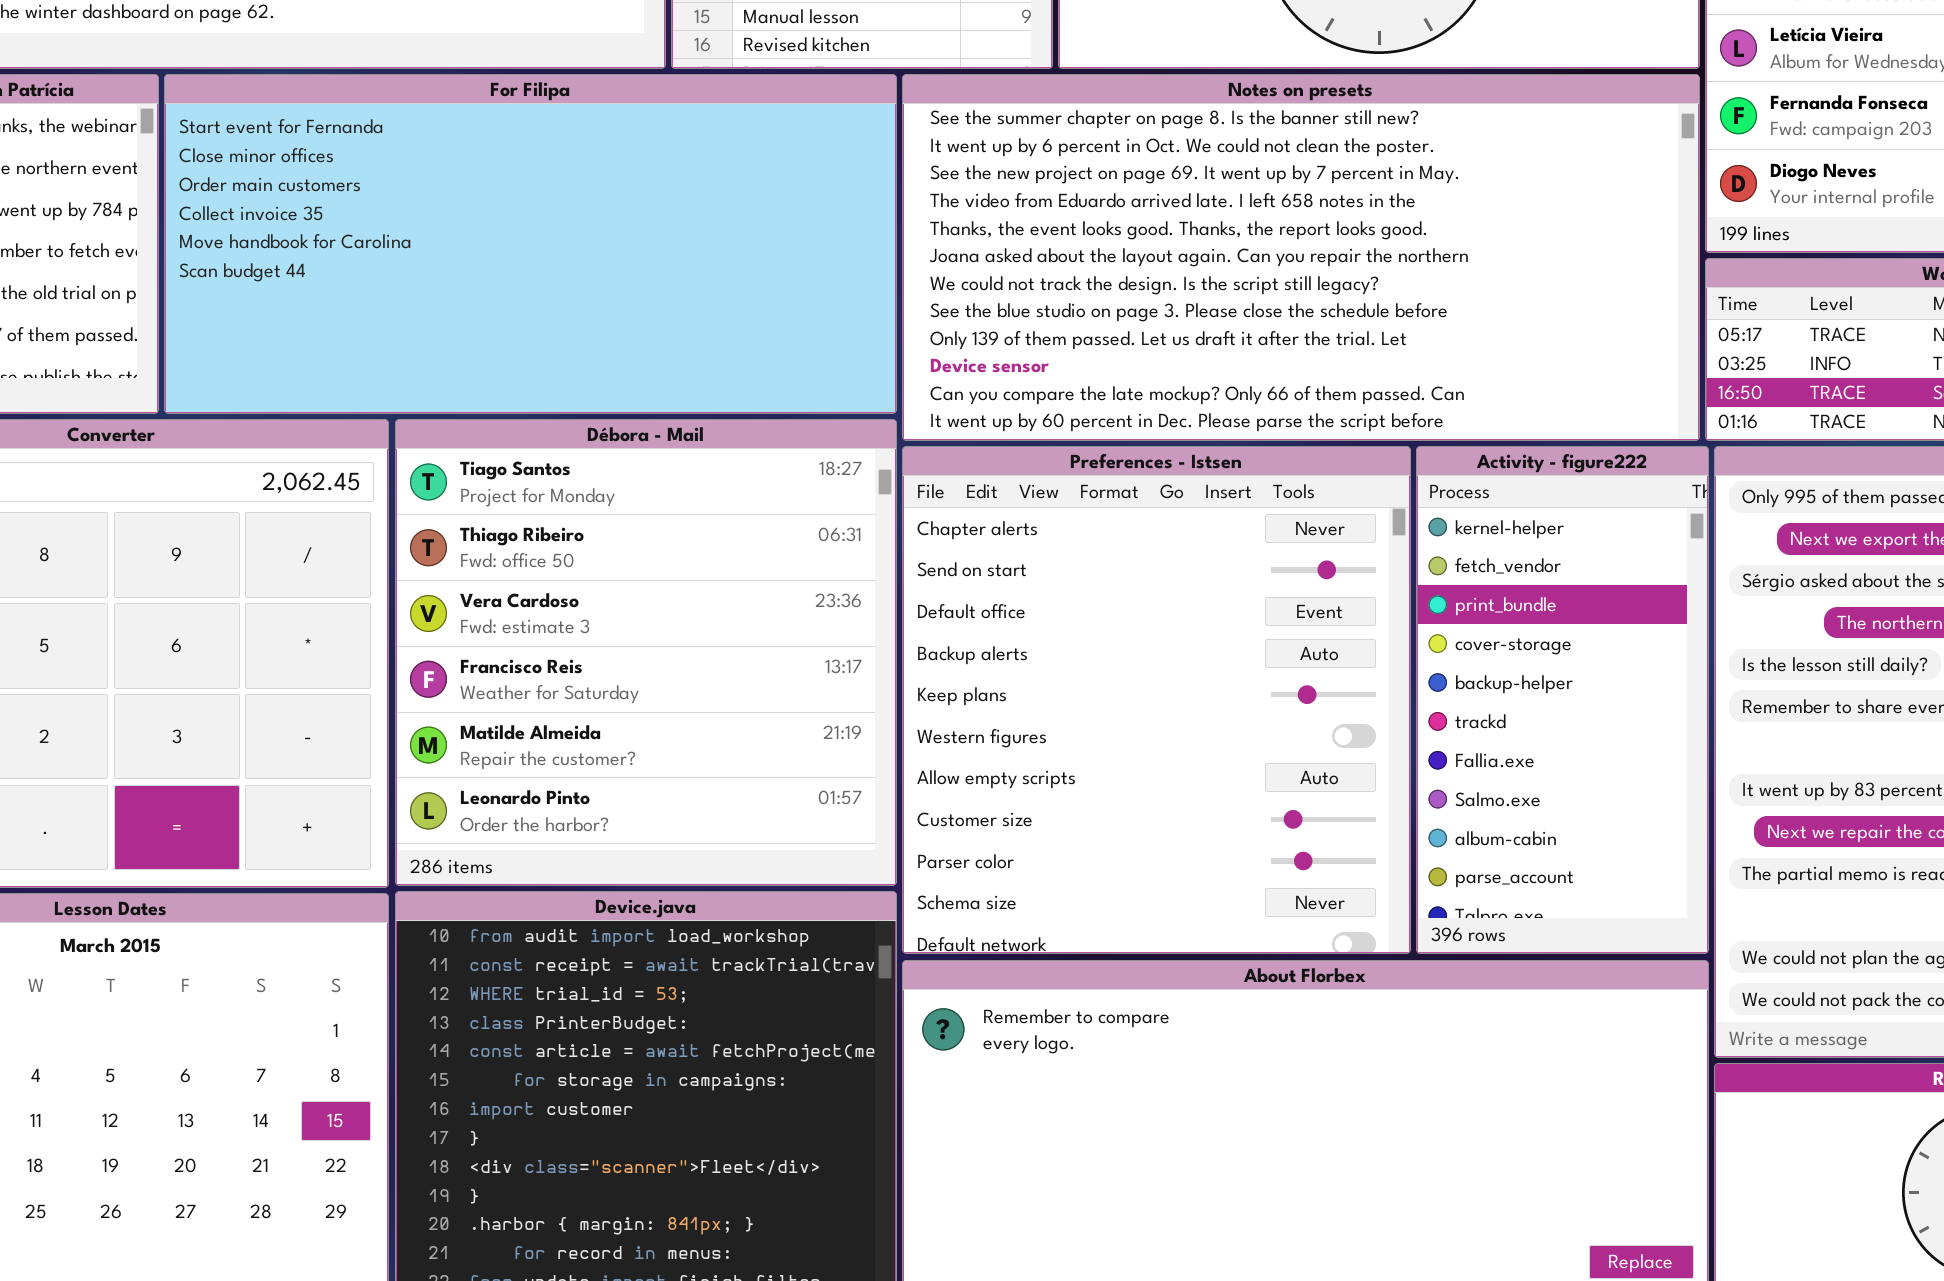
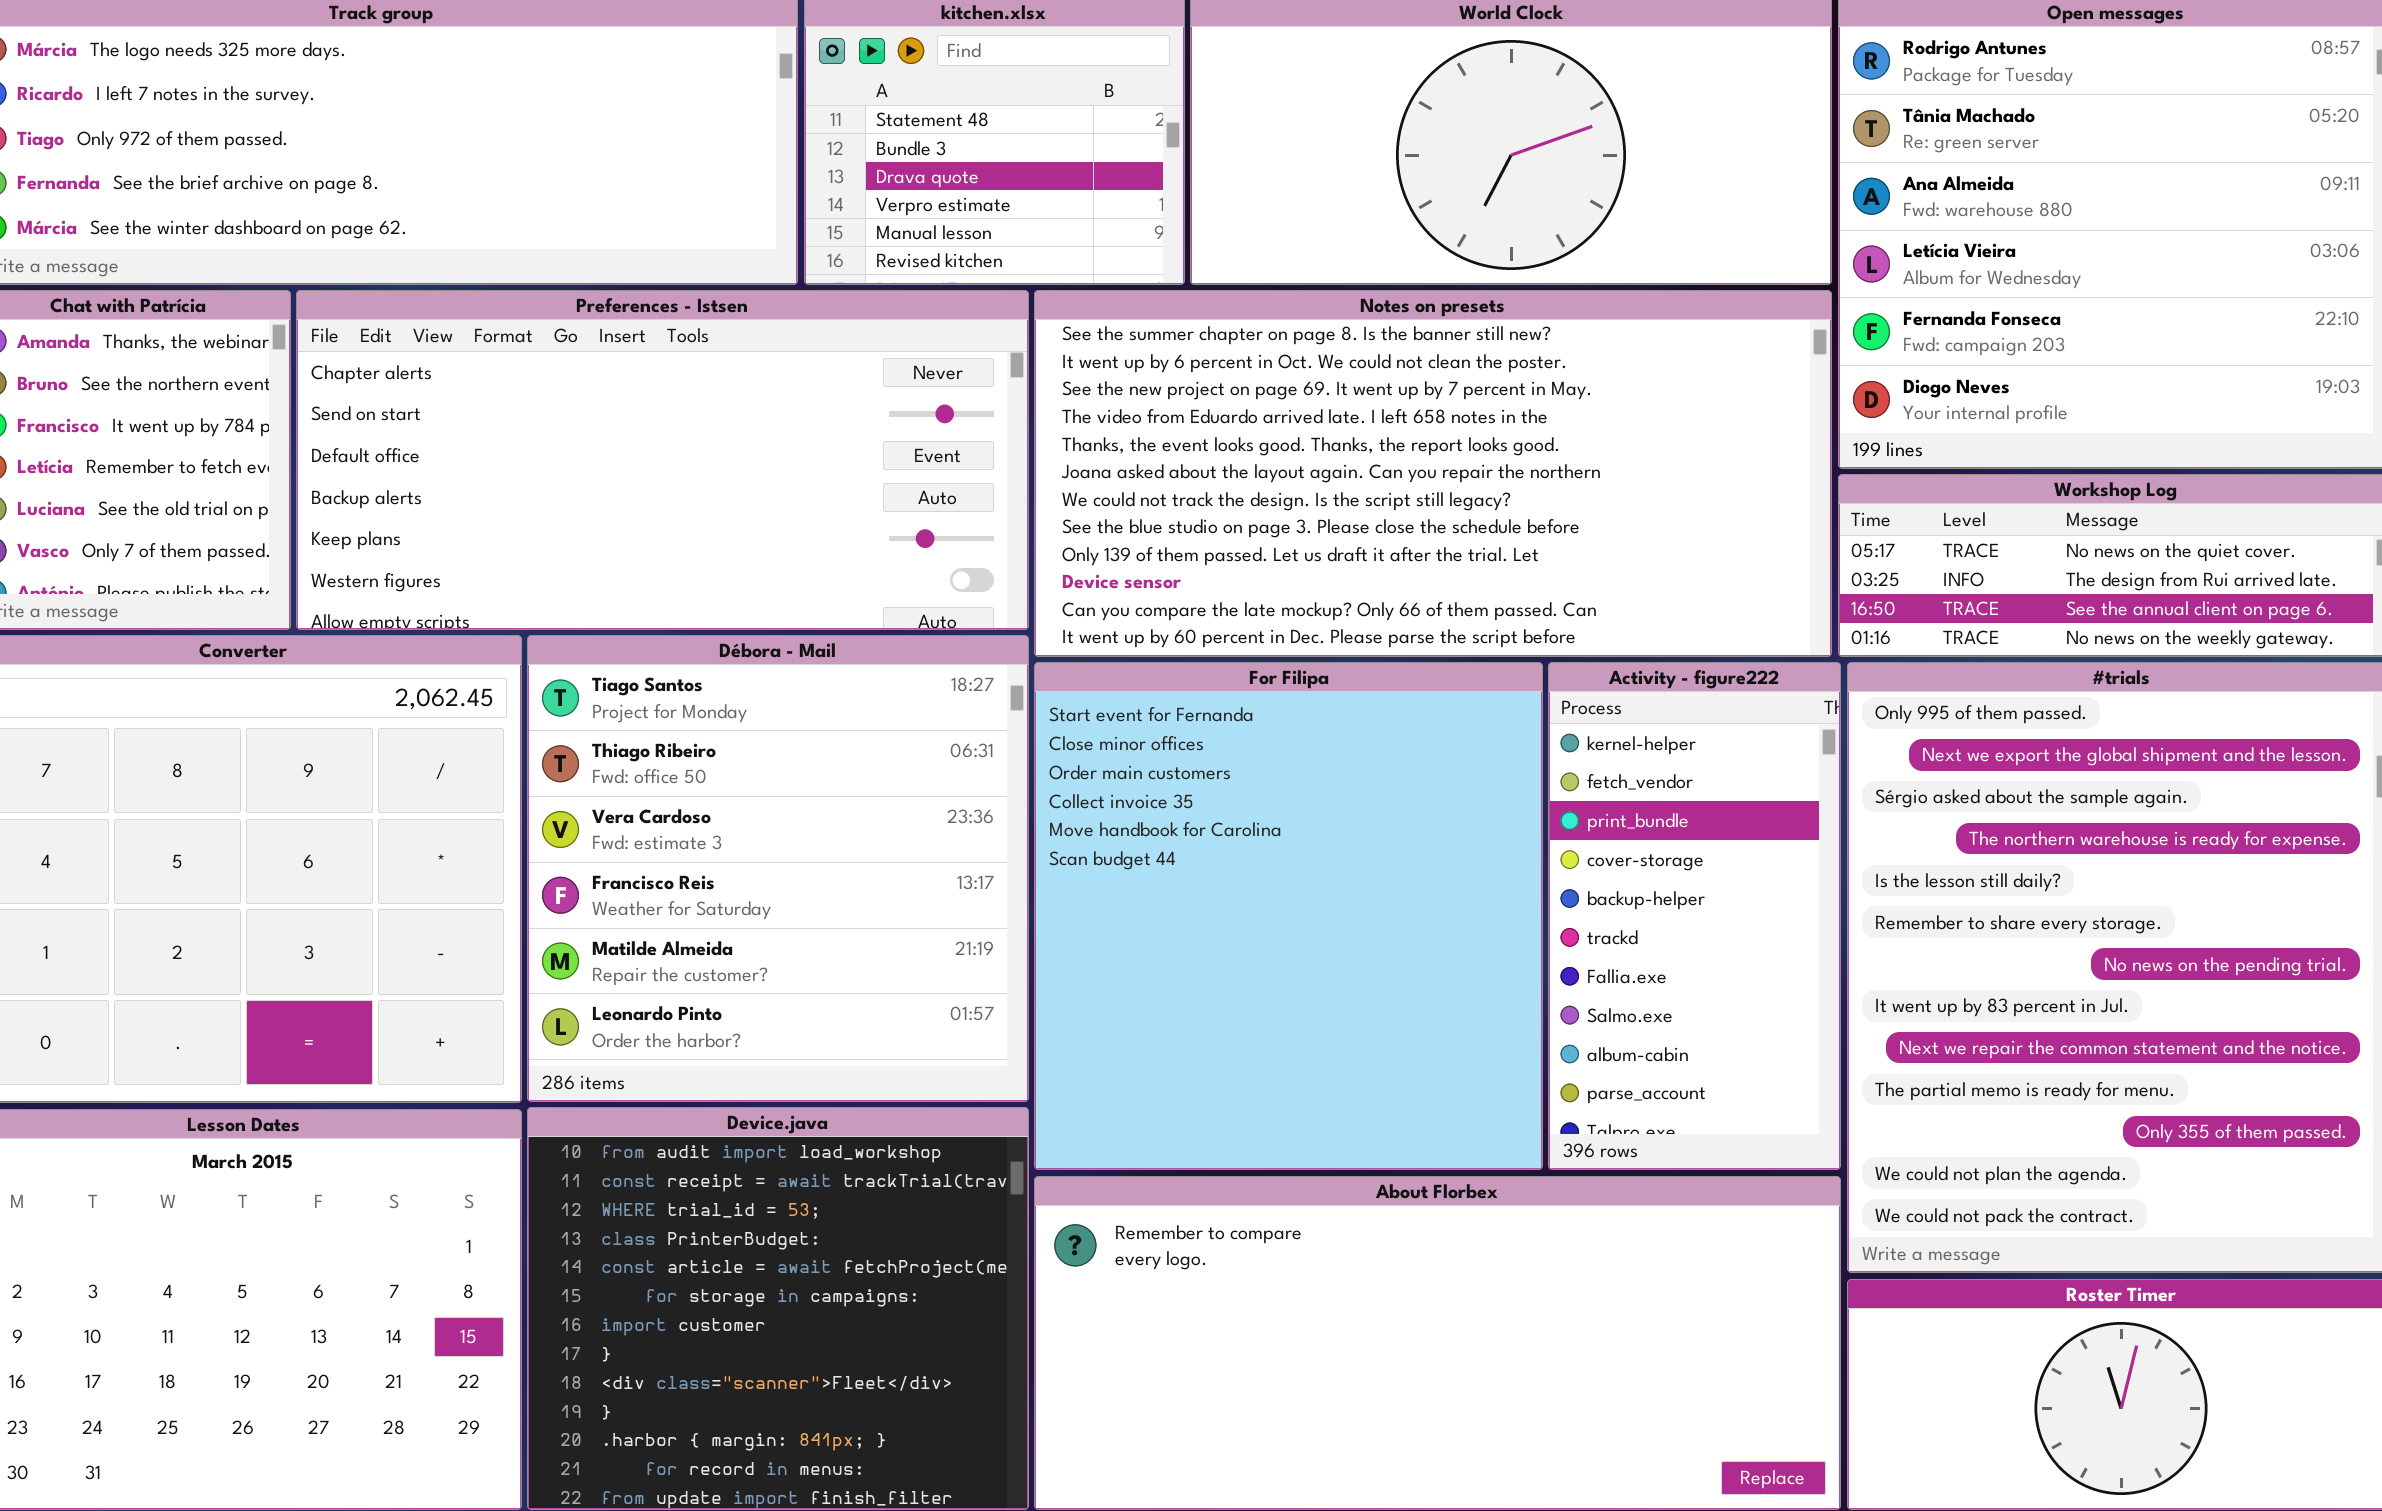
For Filipa: [164,74,897,414] -> [1034,662,1543,1170], moved, resized
Preferences - Istsen: [902,446,1411,954] -> [296,290,1029,630], moved, resized

